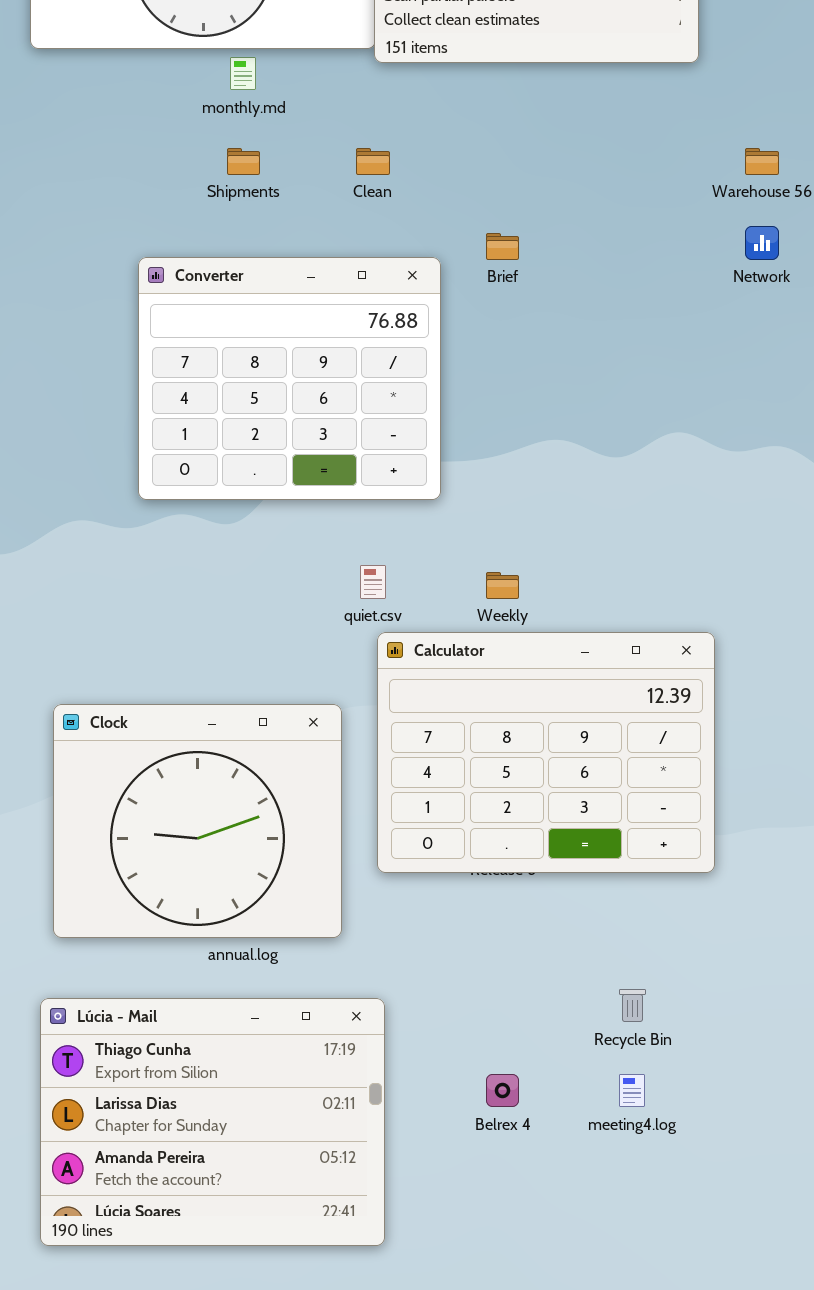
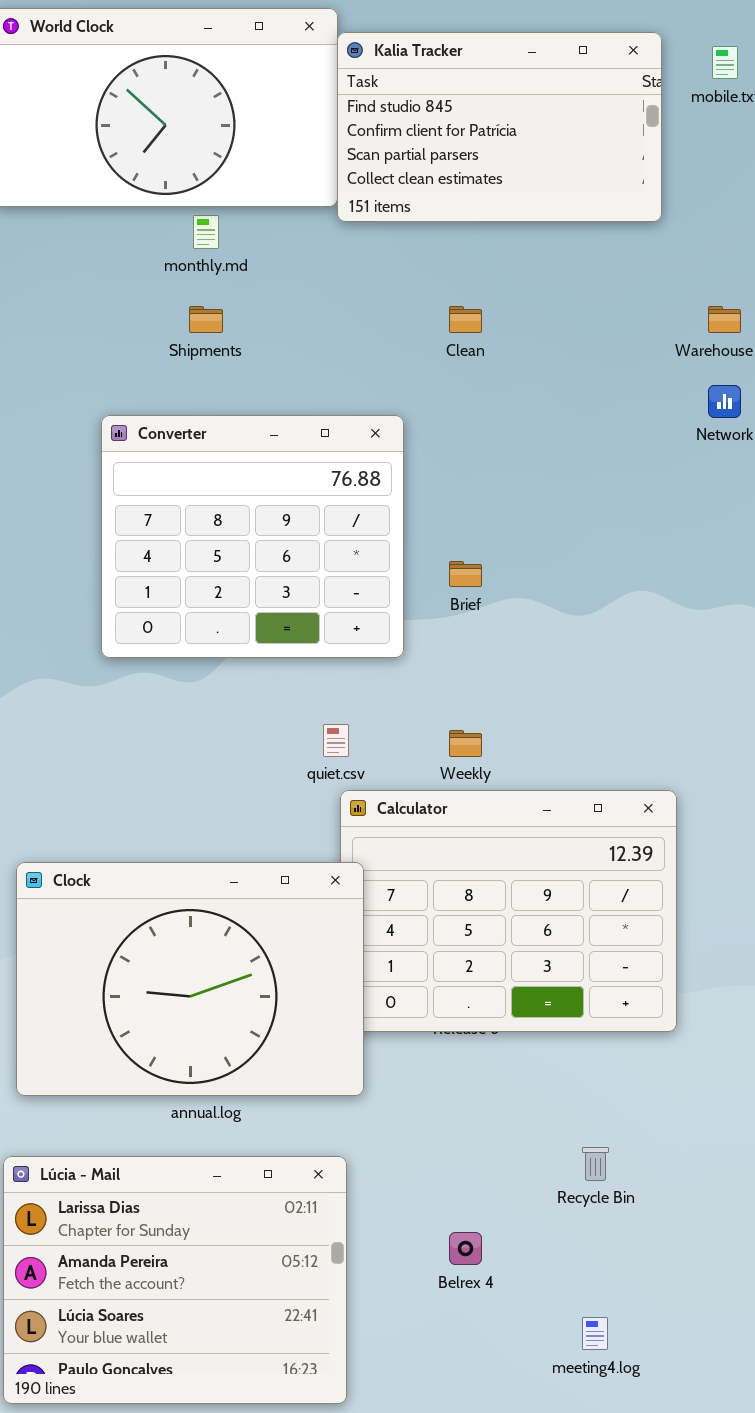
Clean: [356,148,390,175] -> [449,306,482,333], moved
Brief: [486,233,519,260] -> [449,561,482,587], moved
Clock: [53,704,342,938] -> [16,862,364,1096], resized
Lúcia - Mail: [40,998,385,1246] -> [3,1156,347,1404], scrolled down 1 row
meeting4.log: [619,1074,645,1107] -> [582,1317,608,1350], moved

